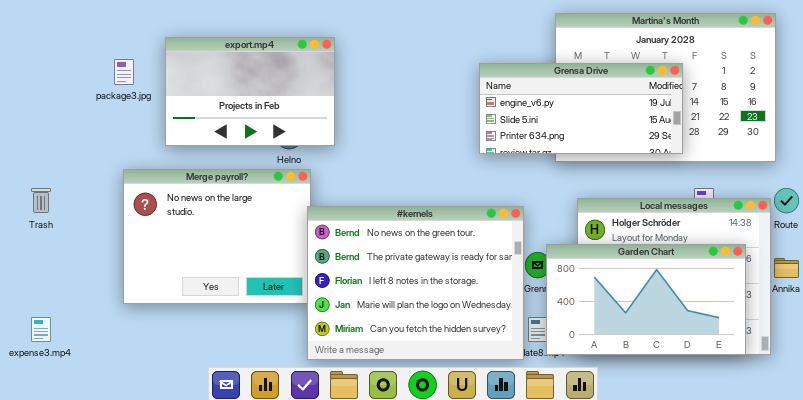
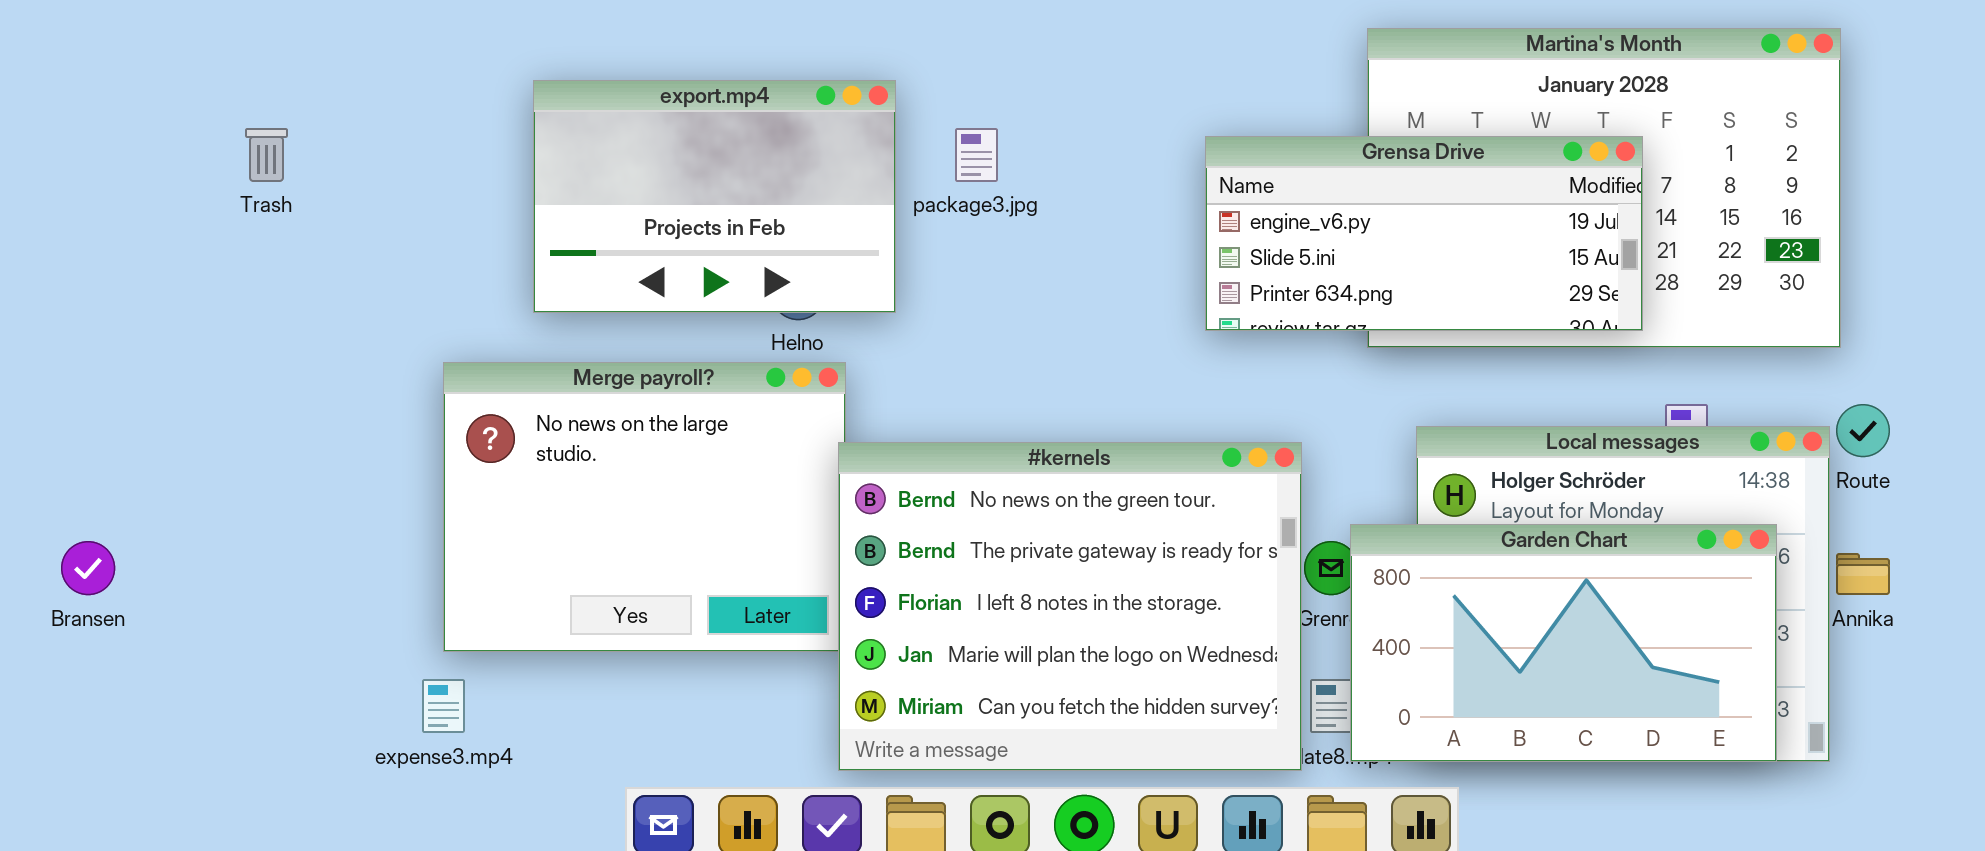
package3.jpg: [114,59,134,85] -> [955,128,998,182], moved
Trash: [31,188,51,213] -> [245,128,288,182], moved
expense3.mp4: [31,317,51,342] -> [422,679,465,733], moved

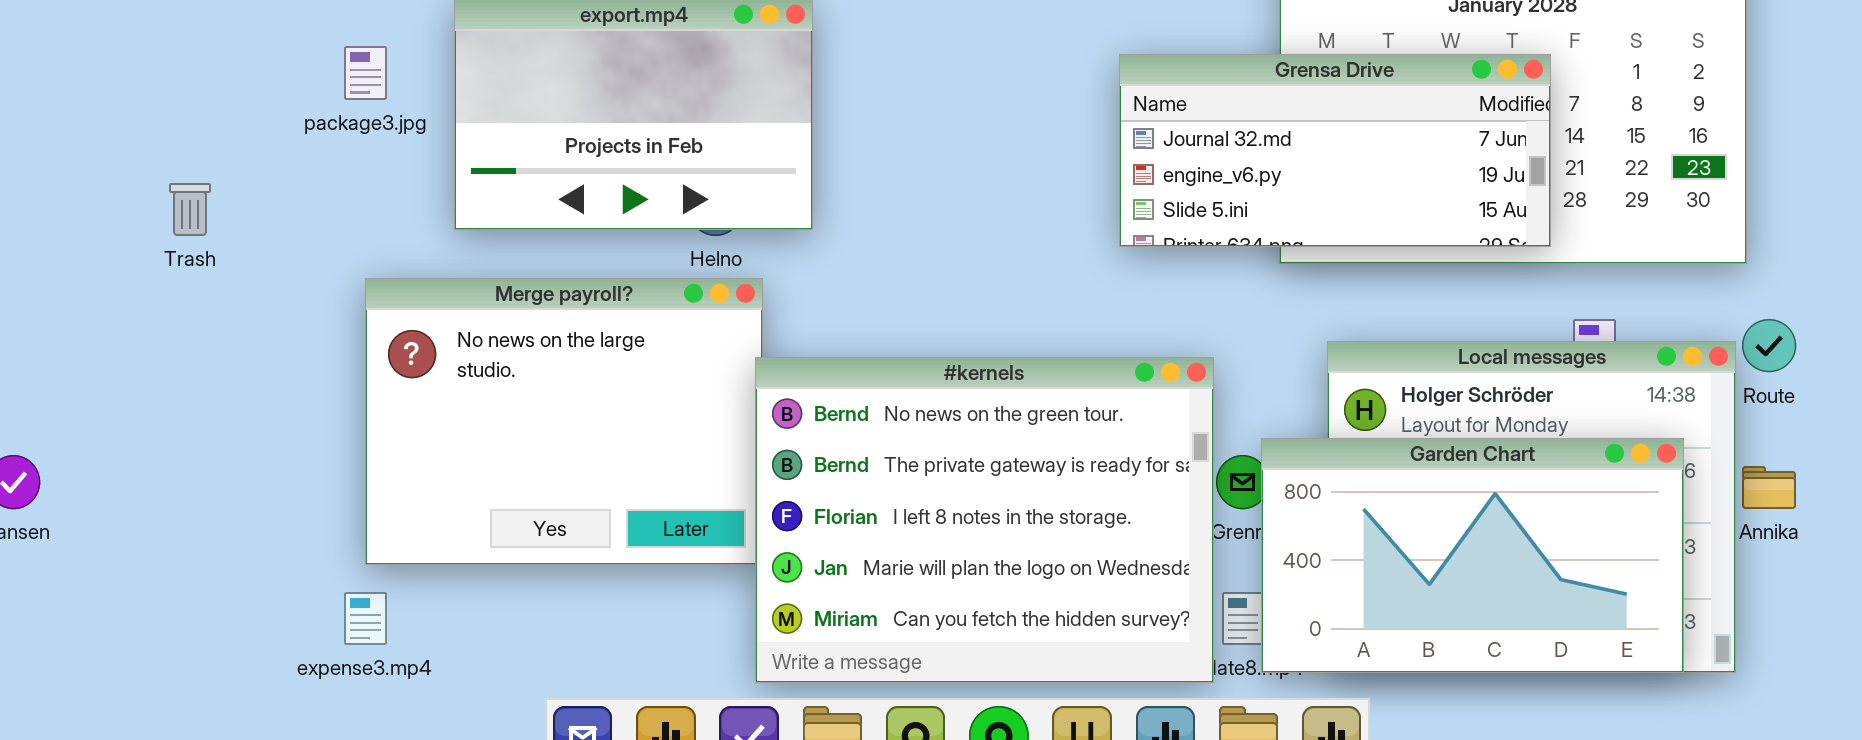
Trash: [245,128,288,182] -> [169,183,211,236], moved
package3.jpg: [955,128,998,182] -> [344,46,387,100], moved
Grensa Drive: [1205,136,1643,331] -> [1119,54,1551,247], scrolled up 1 row

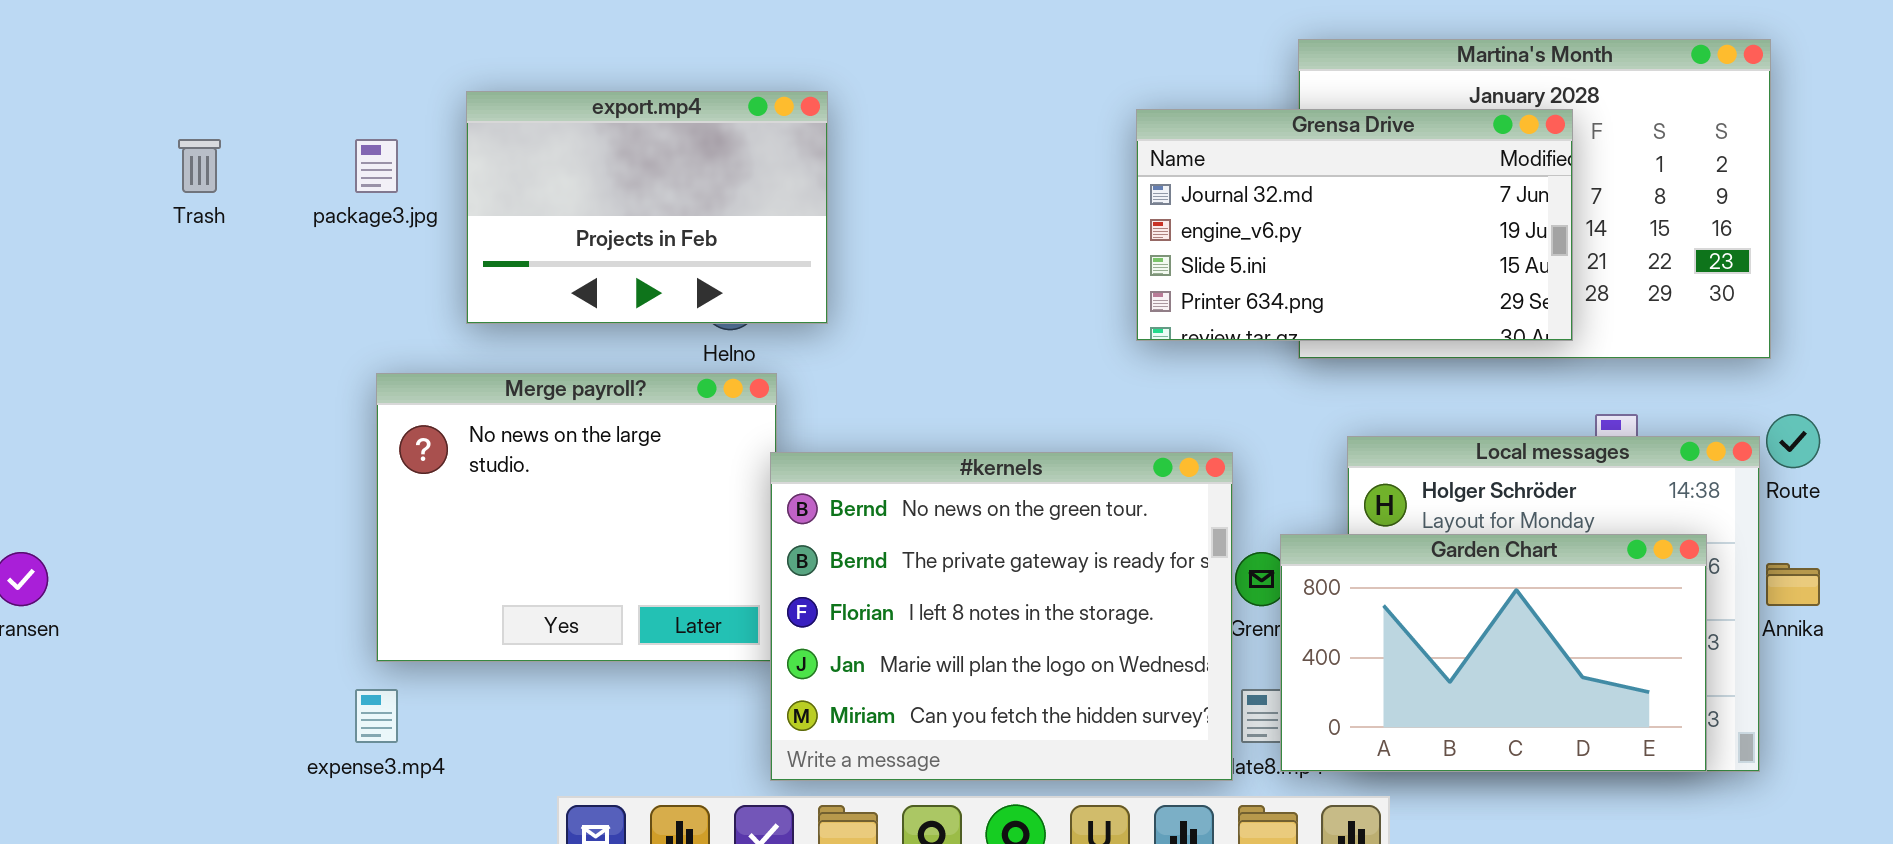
Grensa Drive: [1119,54,1551,247] -> [1136,109,1573,341], resized
Trash: [169,183,211,236] -> [178,139,221,193], moved

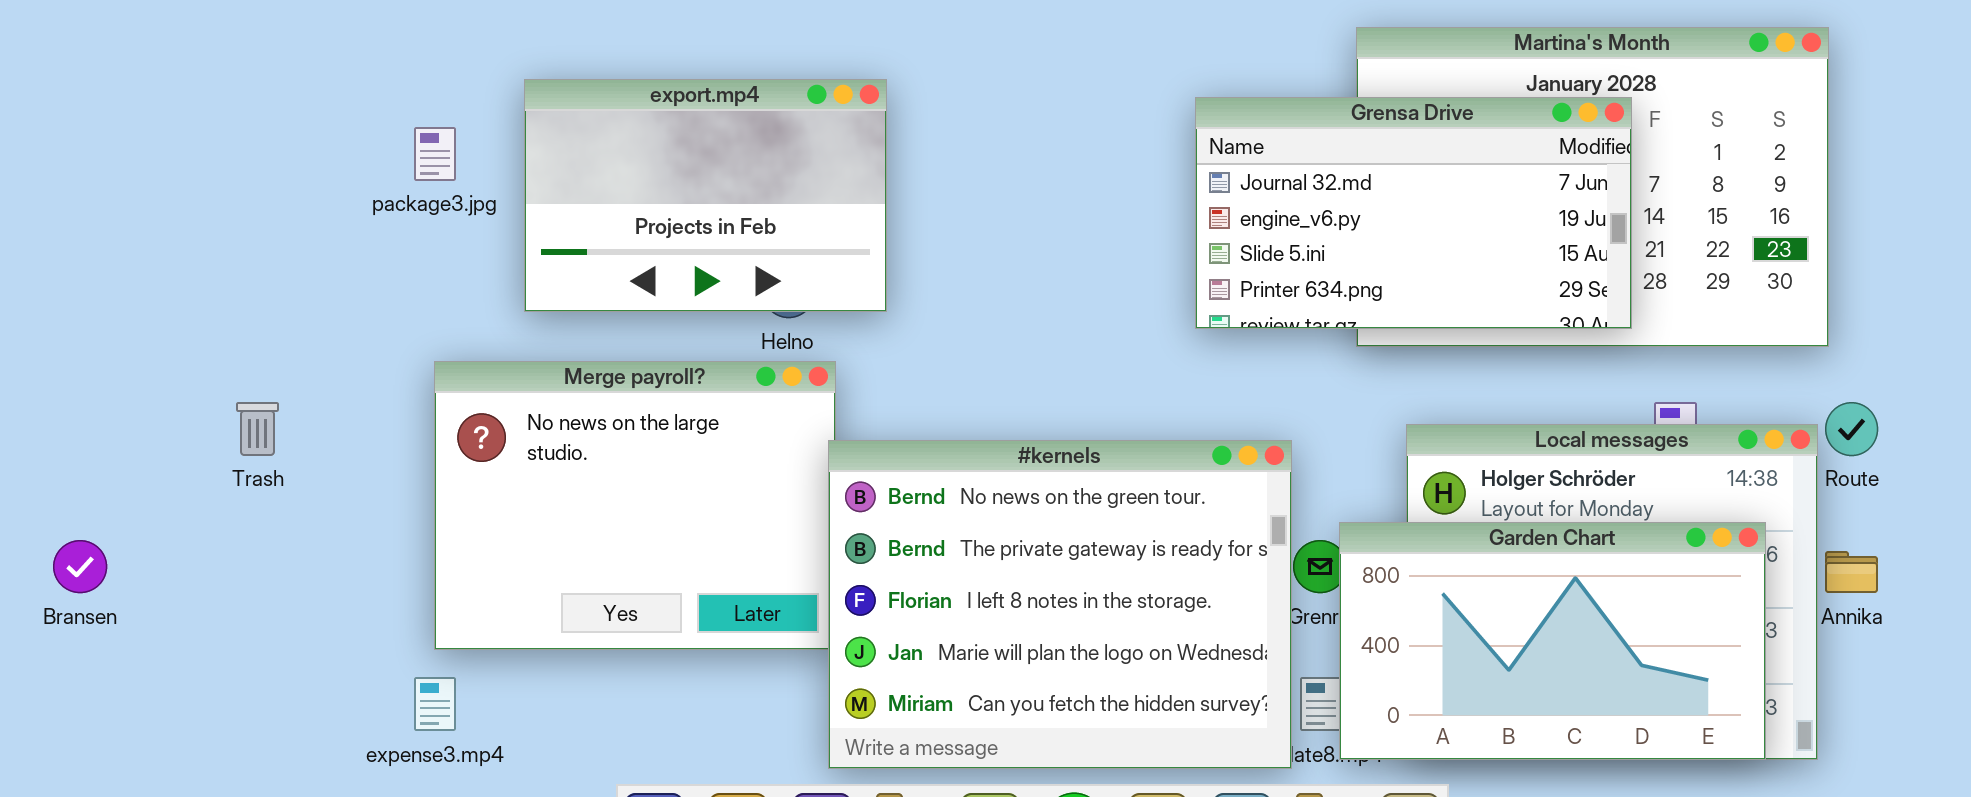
Trash: [178,139,221,193] -> [236,402,279,456], moved

